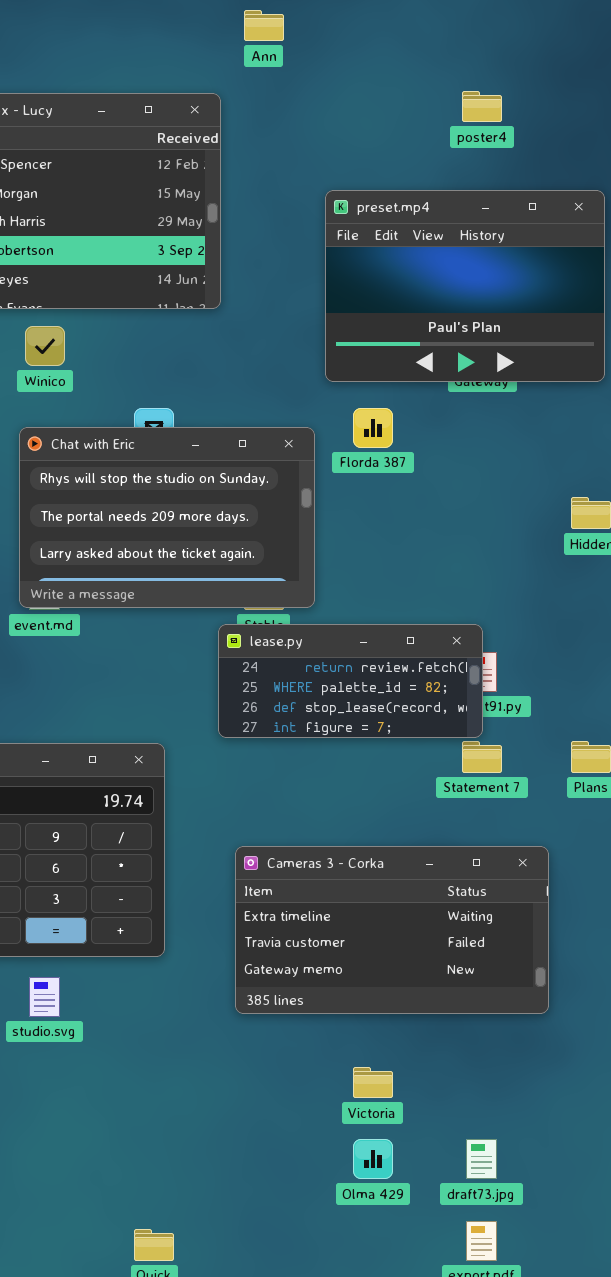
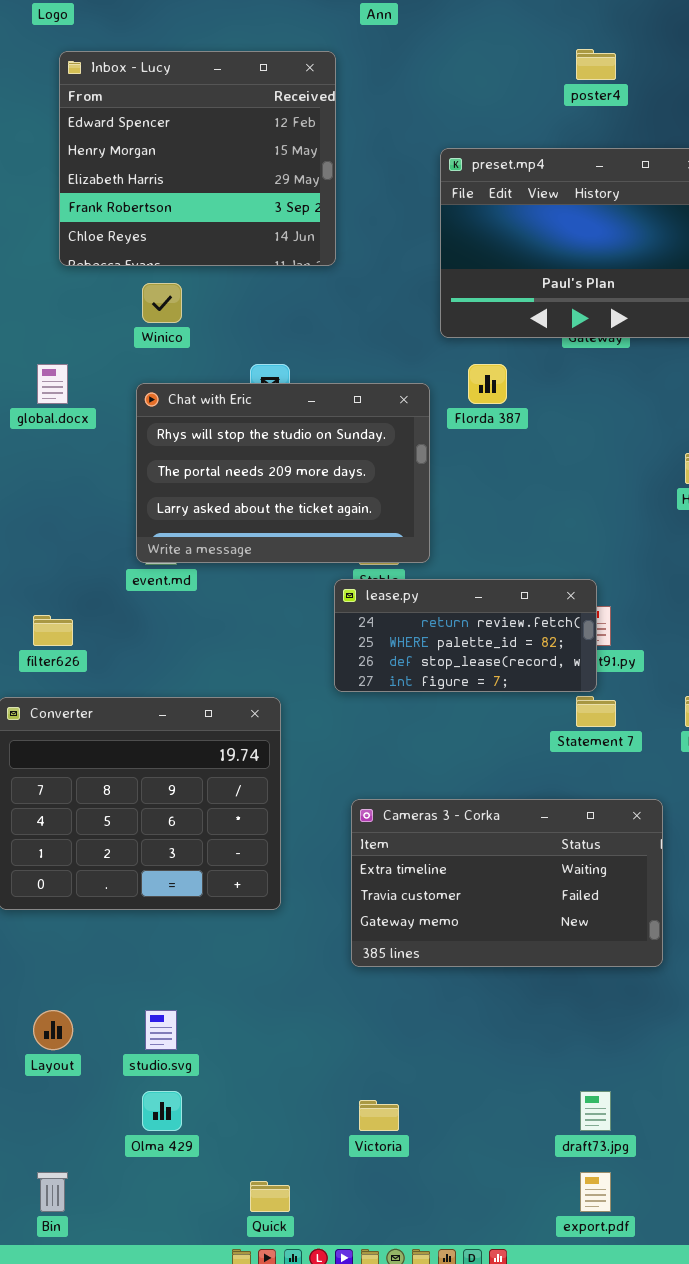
studio.svg: [29,977,60,1017] -> [145,1010,177,1050], moved
Victoria: [353,1067,393,1098] -> [359,1100,399,1131], moved
Olma 429: [353,1139,393,1179] -> [142,1091,182,1131], moved

